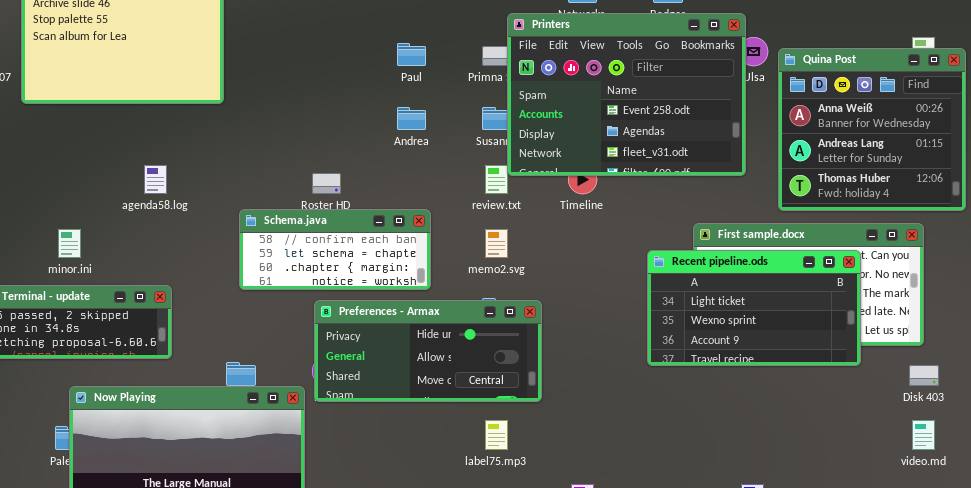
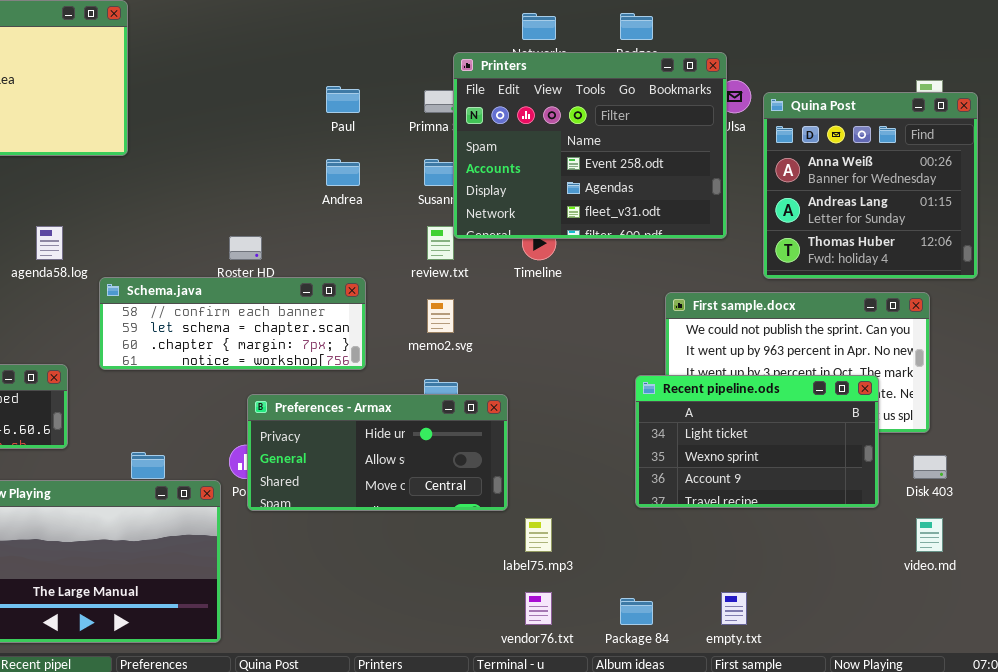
Schema.java: [239,209,431,290] -> [99,277,366,370], resized
Recent pipeline.ods: [647,250,861,366] -> [635,375,879,508], moved
Preferences - Armax: [314,300,542,402] -> [247,394,508,511], moved
label75.mp3: [485,420,508,450] -> [525,518,552,552], moved

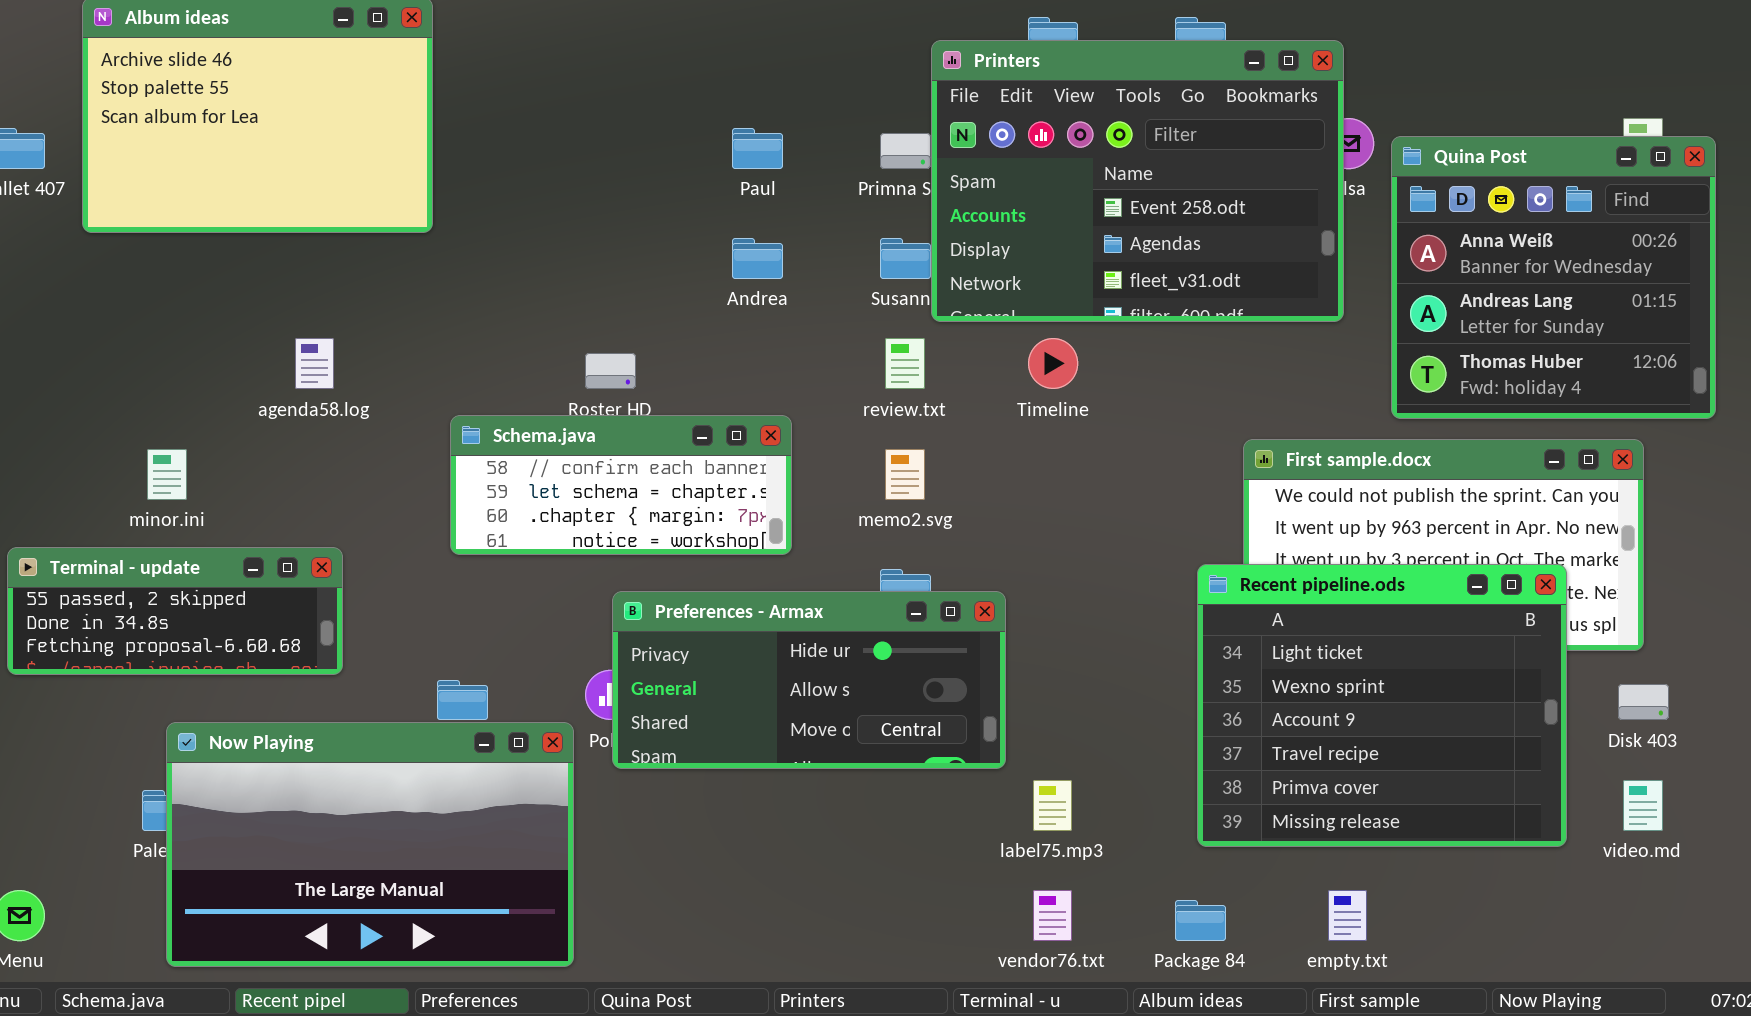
Printers: [453,52,727,239] -> [931,40,1344,322], moved
Schema.java: [99,277,366,370] -> [450,415,792,555], resized
Recent pipeline.ods: [635,375,879,508] -> [1197,564,1567,847], resized

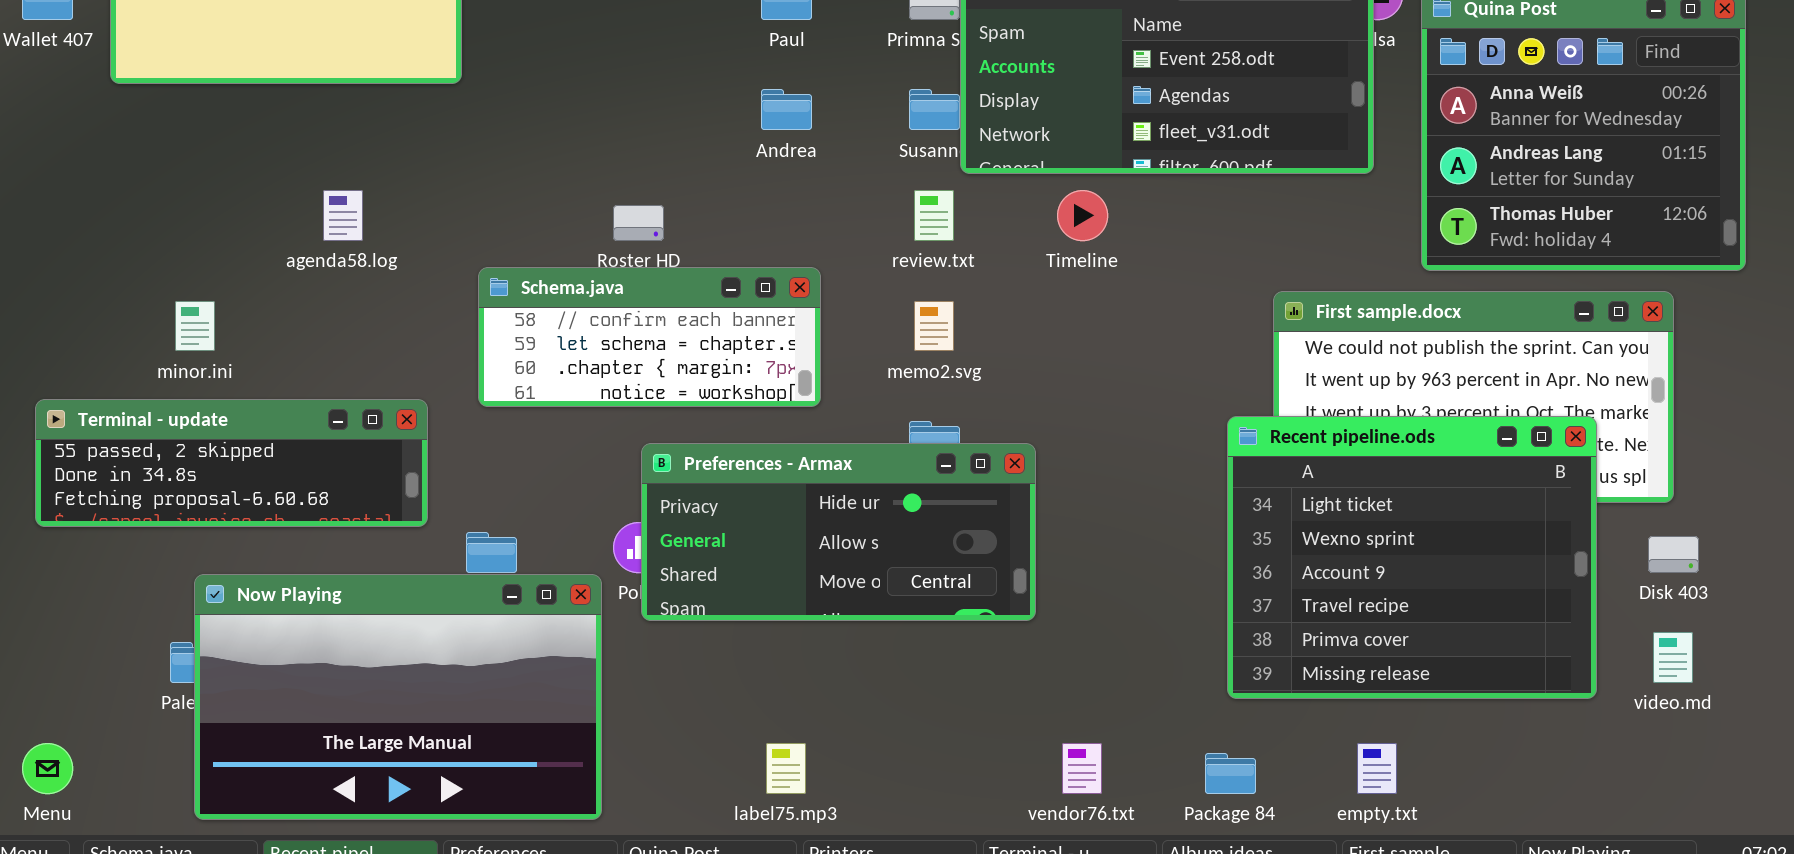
Terminal - update: [7,547,343,675] -> [35,399,428,527], resized
label75.mp3: [1033,780,1072,831] -> [766,743,806,794], moved

